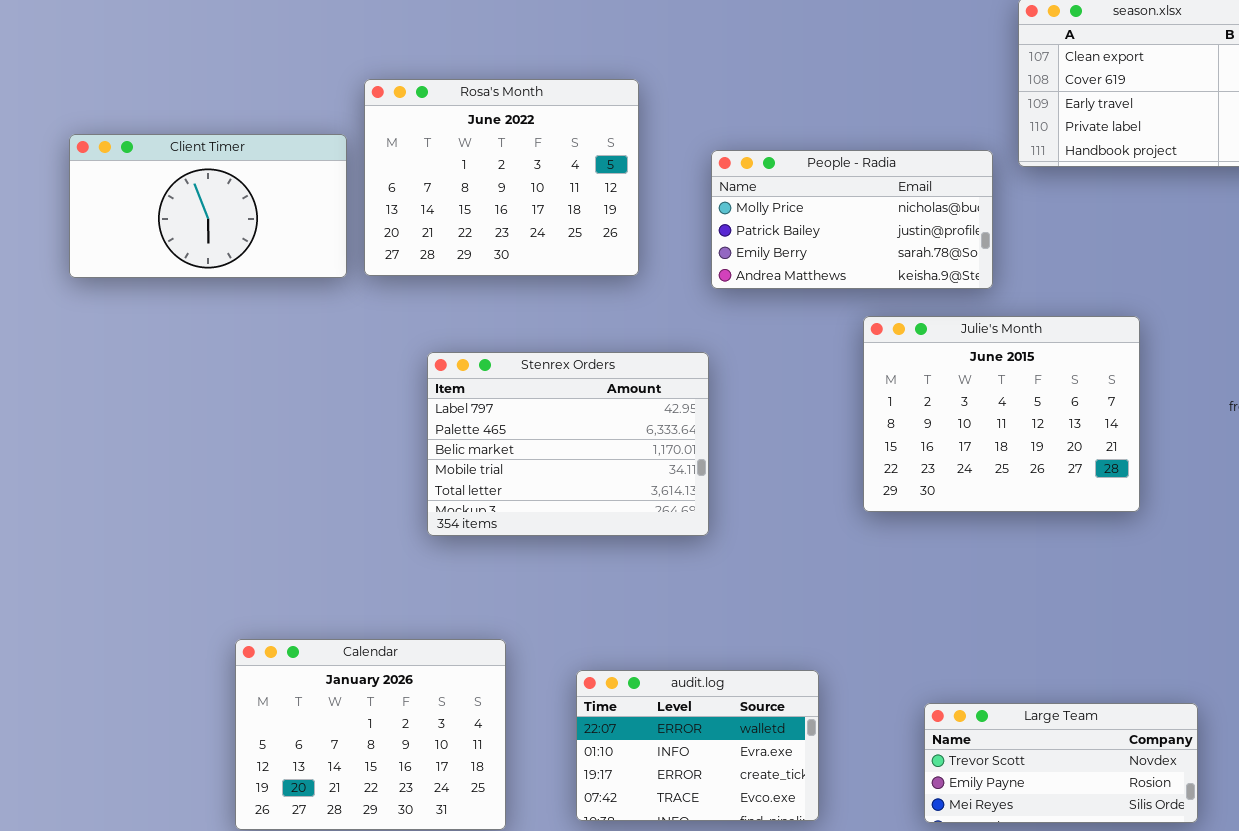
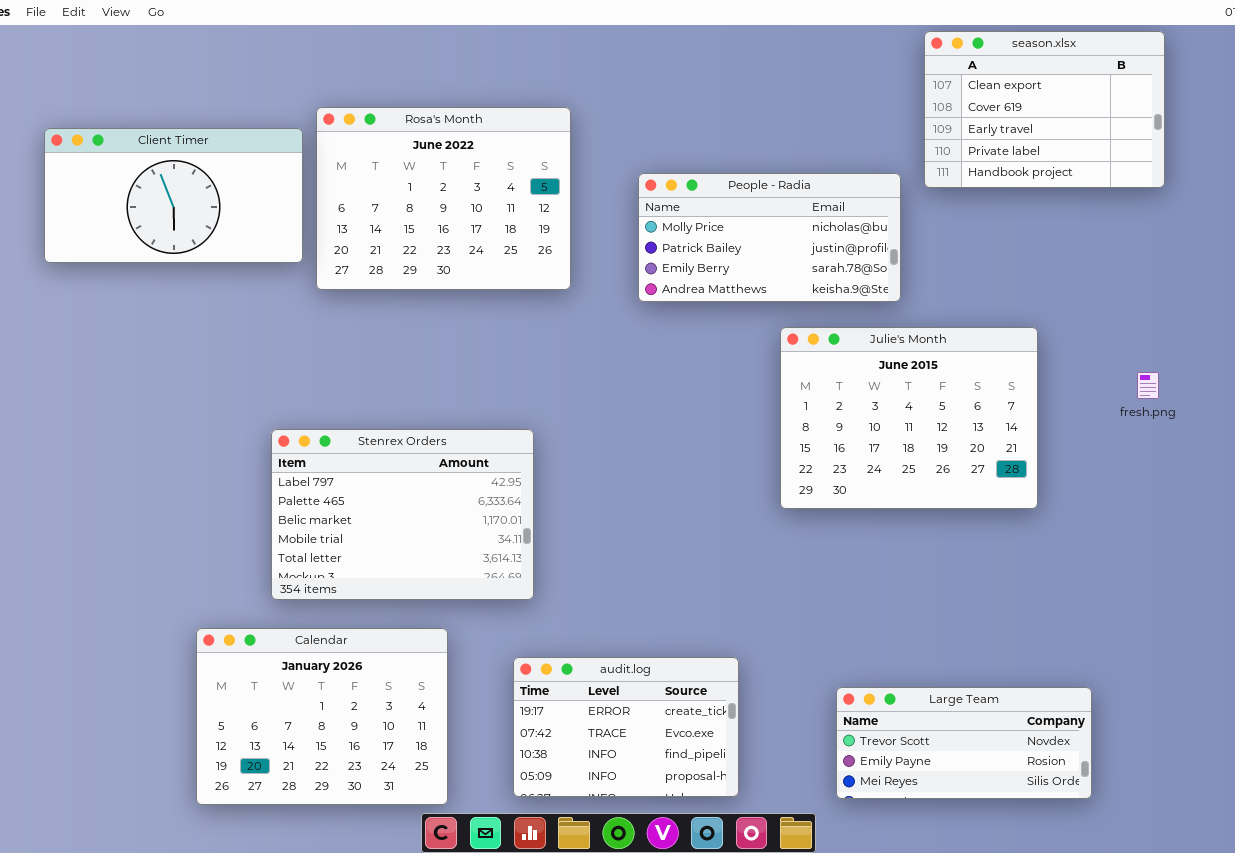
Client Timer: [69,134,347,278] -> [44,128,303,263], moved
Stenrex Orders: [427,352,709,536] -> [271,429,534,600], moved
audit.log: [576,670,819,821] -> [513,657,739,797], scrolled down 2 rows

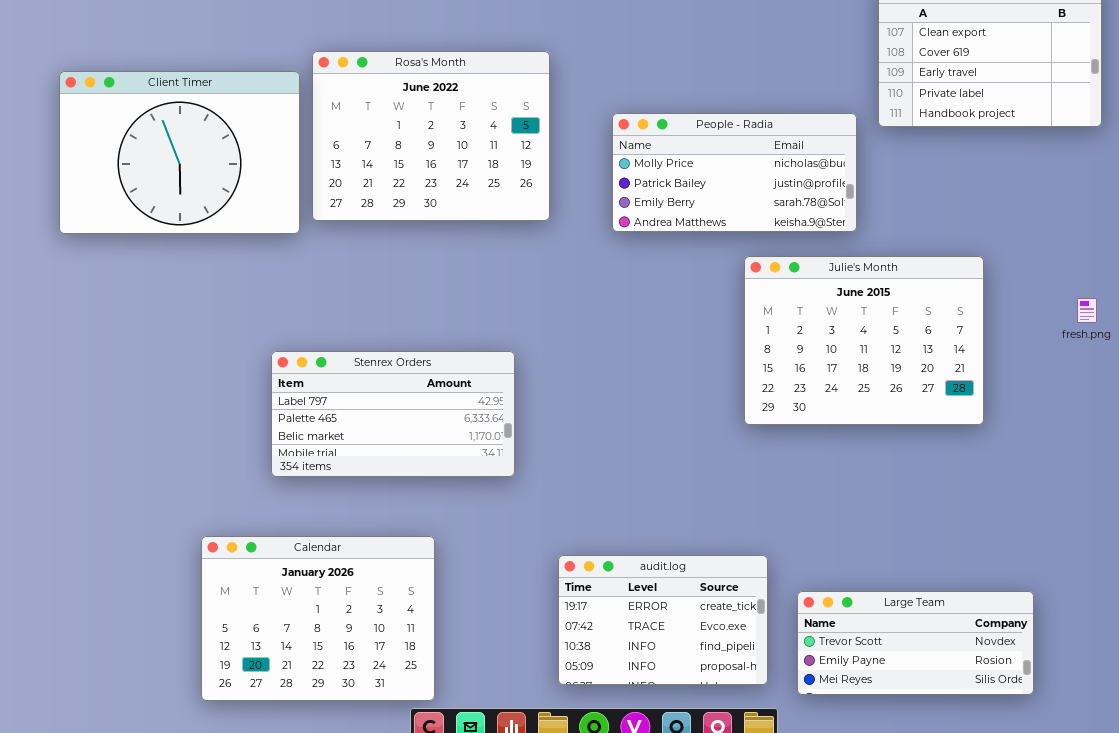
Client Timer: [44,128,303,263] -> [59,71,300,234], resized
Stenrex Orders: [271,429,534,600] -> [271,351,515,477], resized
audit.log: [513,657,739,797] -> [558,555,768,685], moved

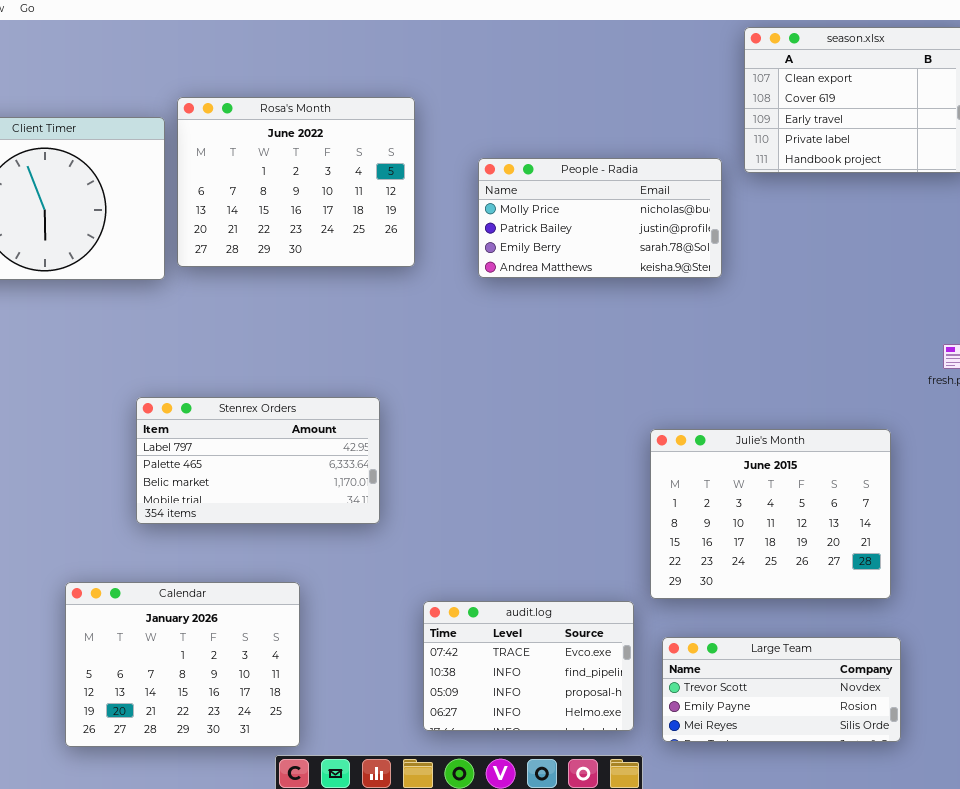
Julie's Month: [744,256,984,425] -> [650,429,891,599], moved
audit.log: [558,555,768,685] -> [423,601,634,731], scrolled down 1 row

